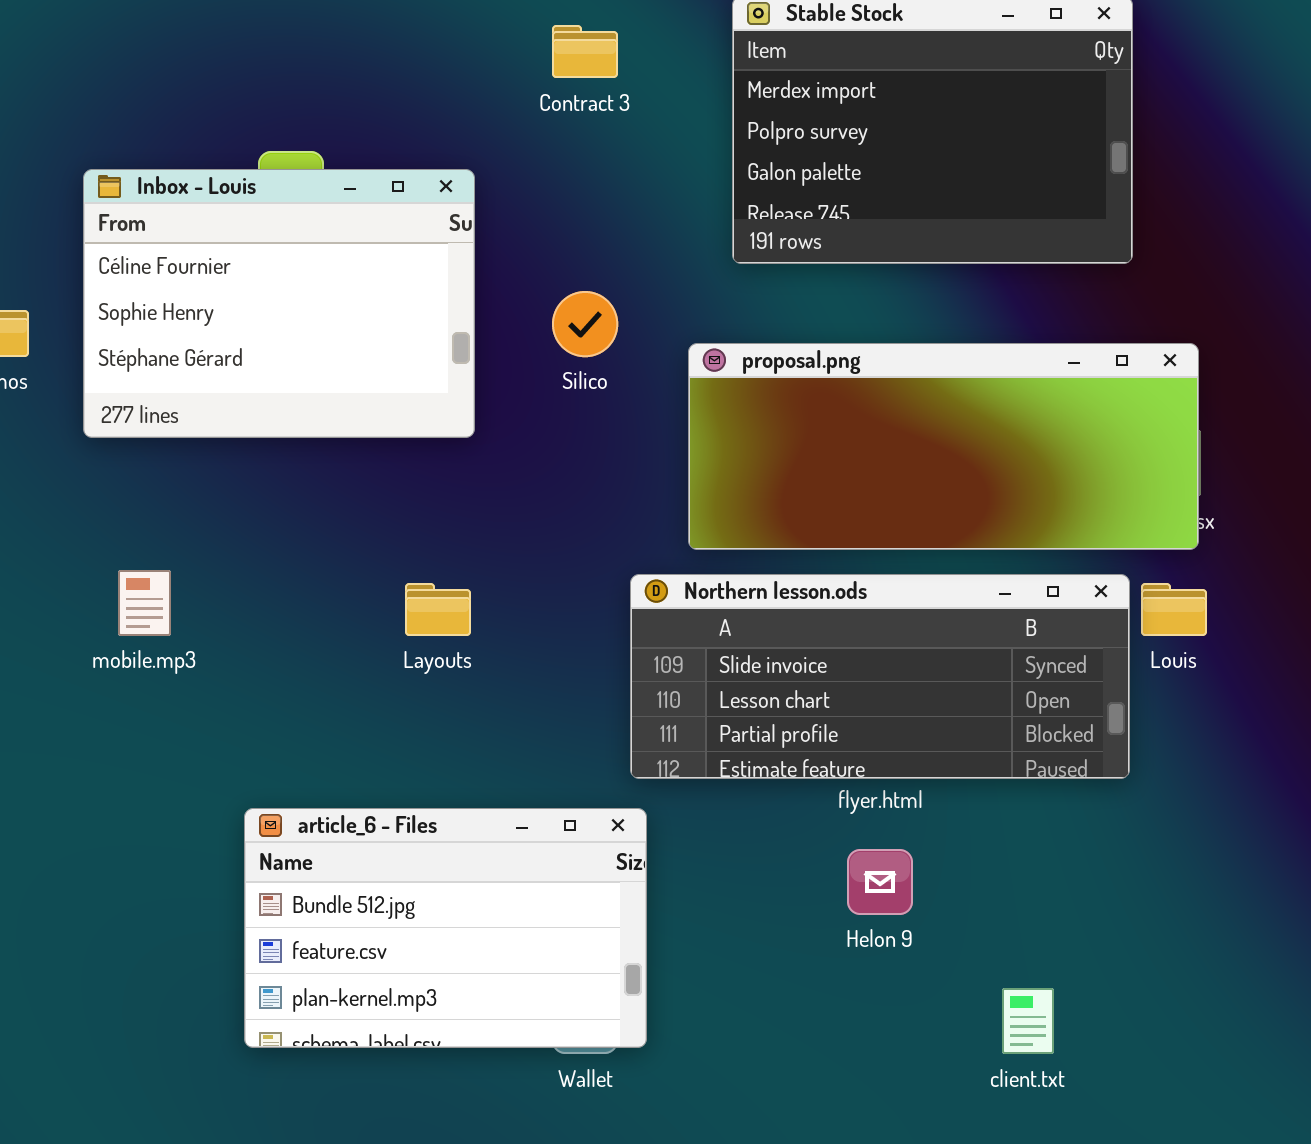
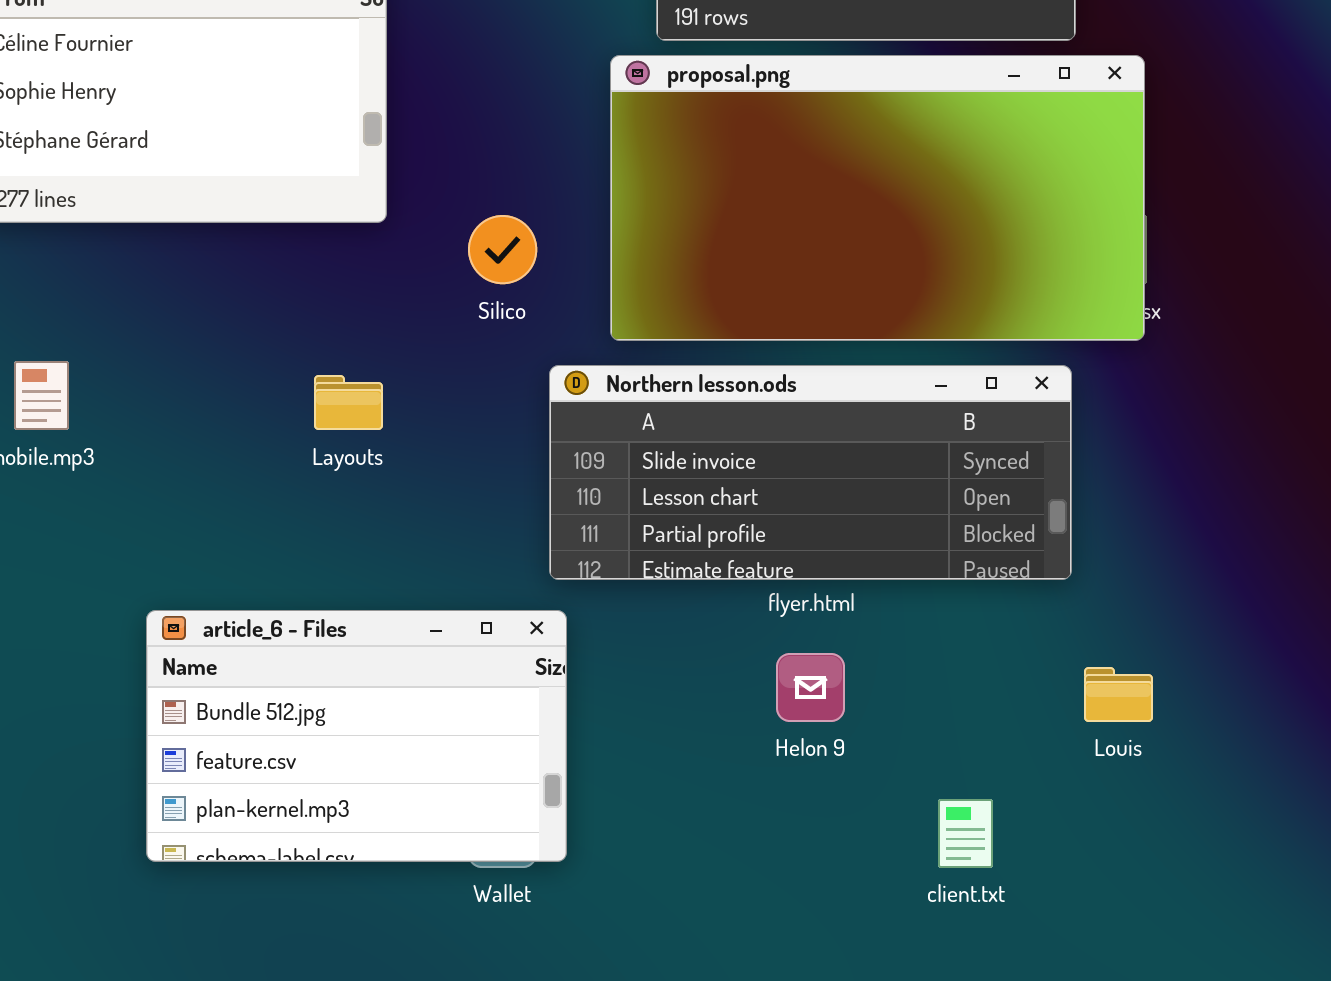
Silico: [552,291,618,357] -> [468,215,537,284], moved
proposal.png: [688,343,1199,550] -> [610,55,1145,341], resized
Louis: [1141,583,1207,636] -> [1084,667,1153,722], moved

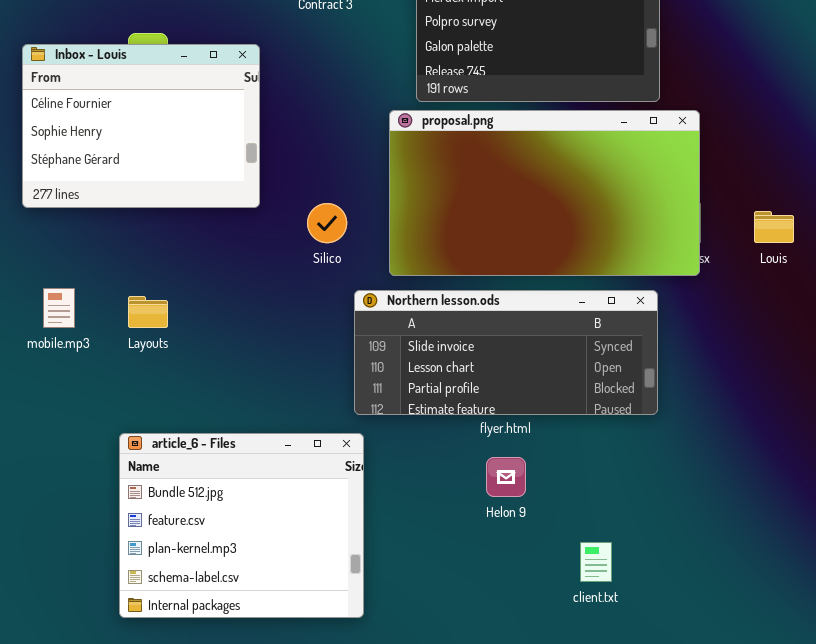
Layouts: [314,375,383,430] -> [128,296,168,328], moved
article_6 - Files: [146,610,567,862] -> [119,433,364,618], resized
Louis: [1084,667,1153,722] -> [754,211,794,243], moved

